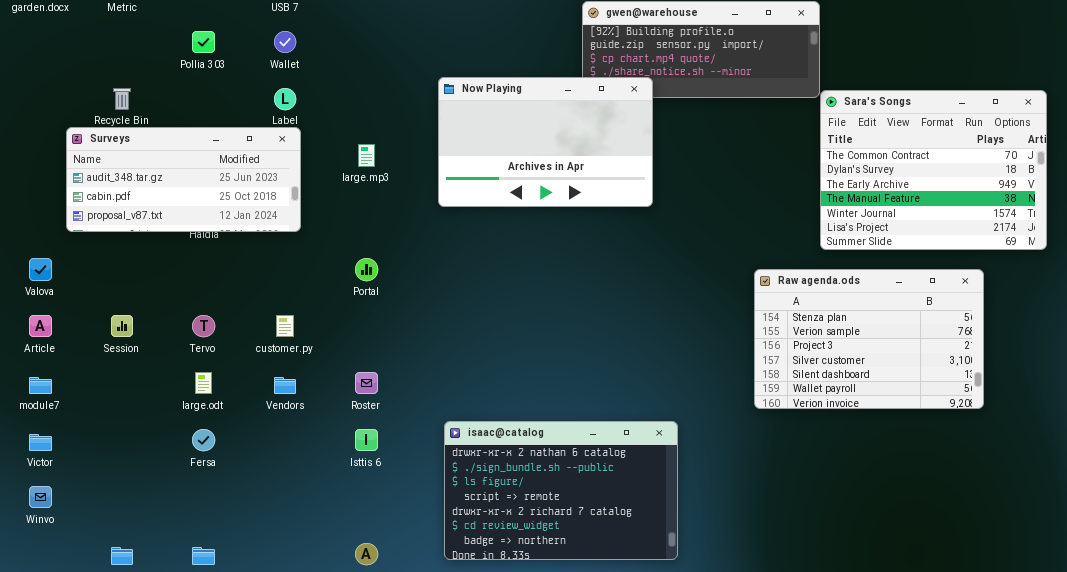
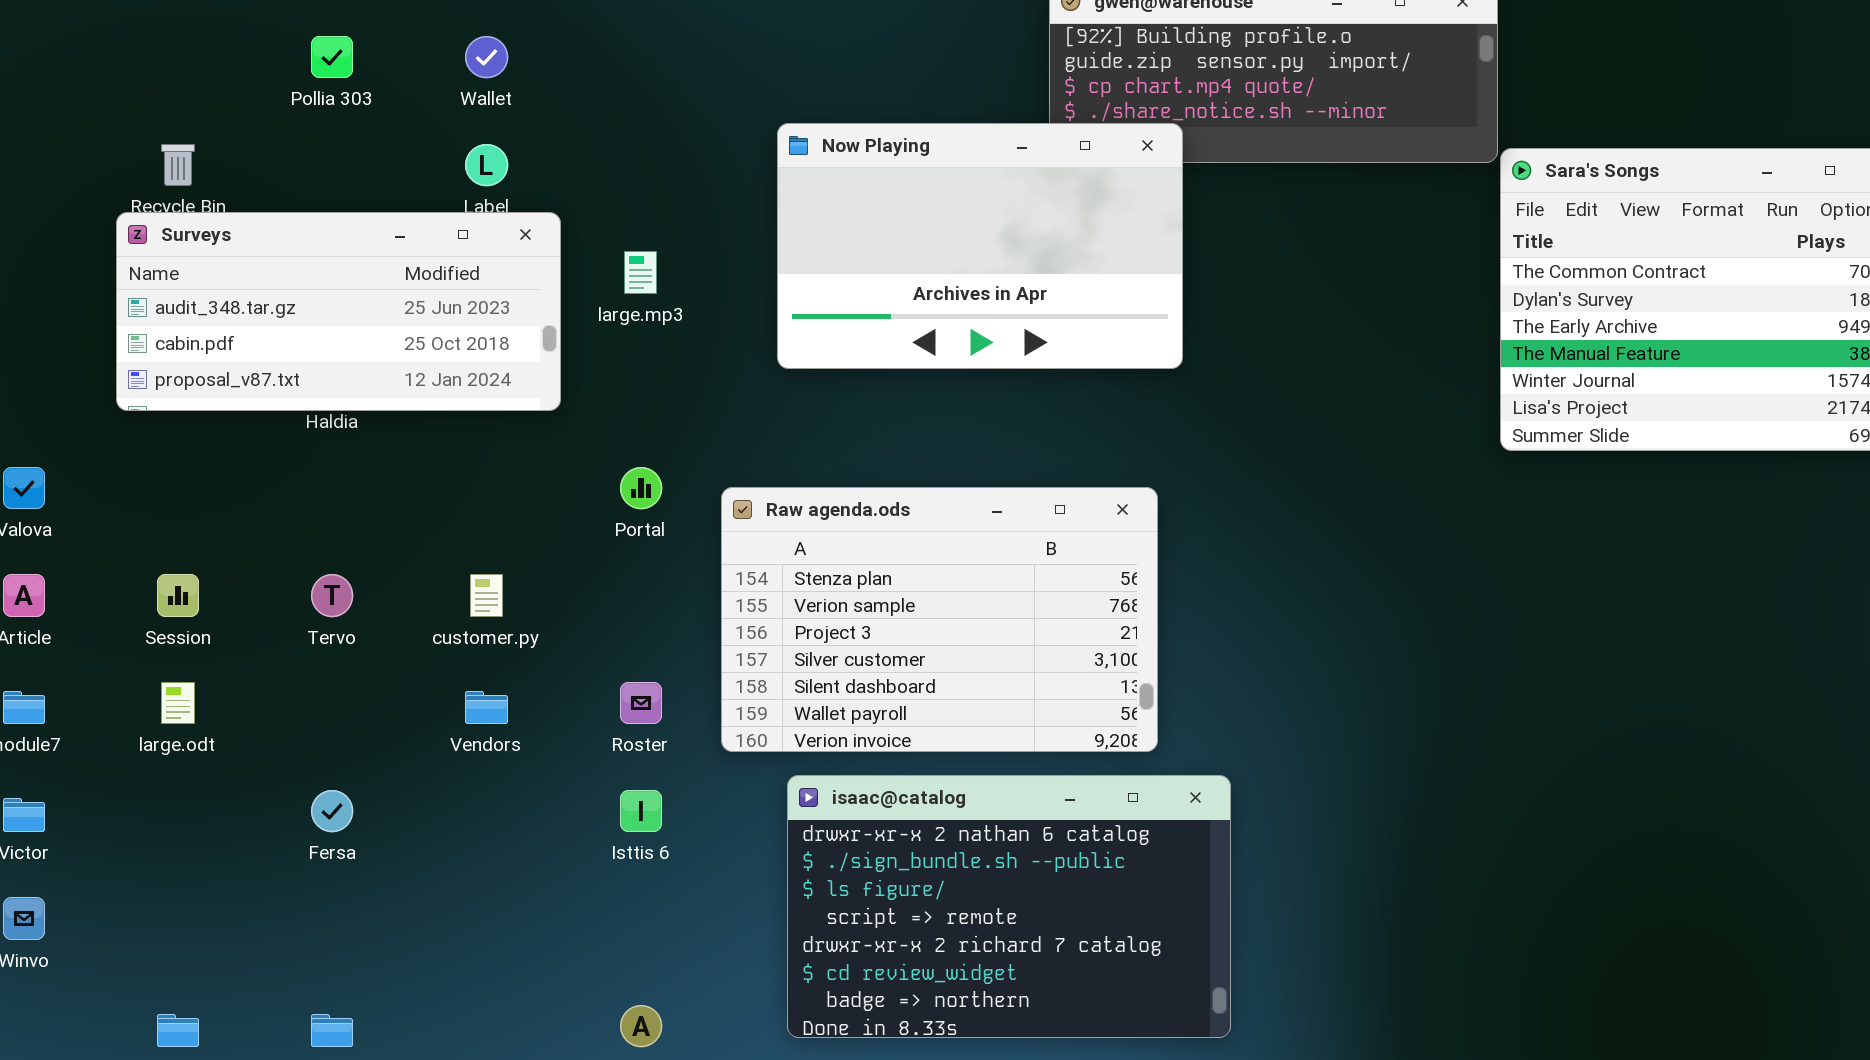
Surveys: [66,127,301,232] -> [116,212,561,411], moved
Raw agenda.ods: [754,269,984,409] -> [721,487,1158,752], moved
large.odt: [195,372,212,394] -> [161,682,195,724], moved

